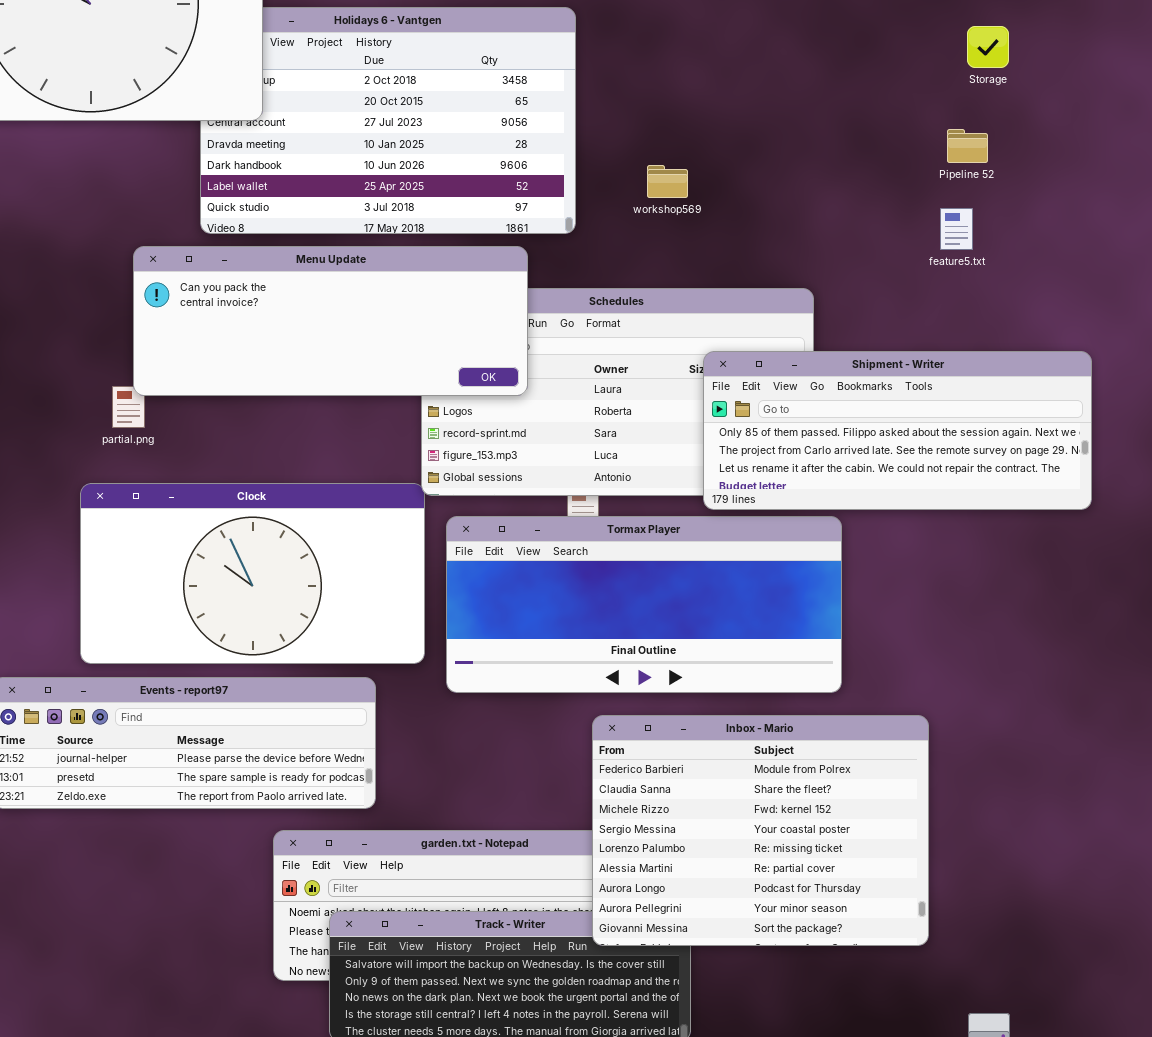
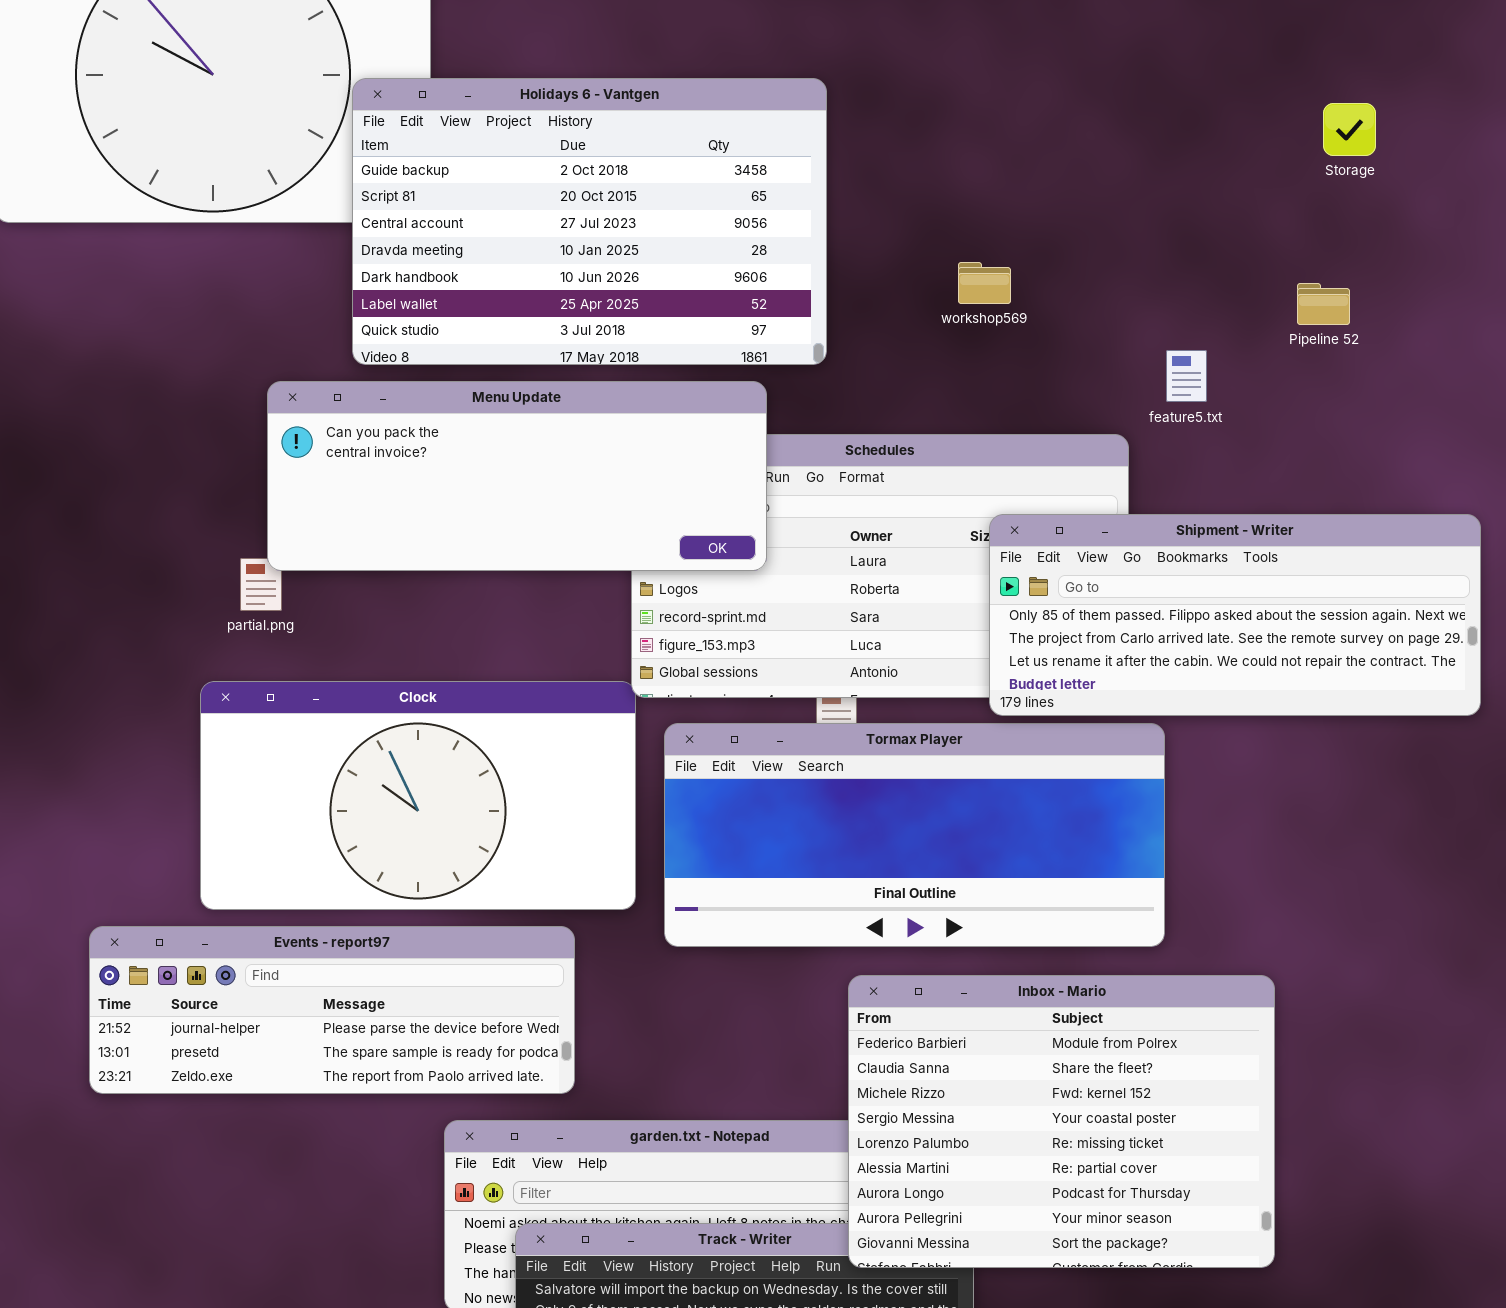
Holidays 6 - Vantgen: [200,7,576,234] -> [352,78,827,365], raised
Pipeline 52: [947,129,988,163] -> [1297,283,1350,325], moved
workshop569: [647,165,688,198] -> [958,262,1011,304], moved
feature5.txt: [940,208,973,250] -> [1166,350,1207,402], moved

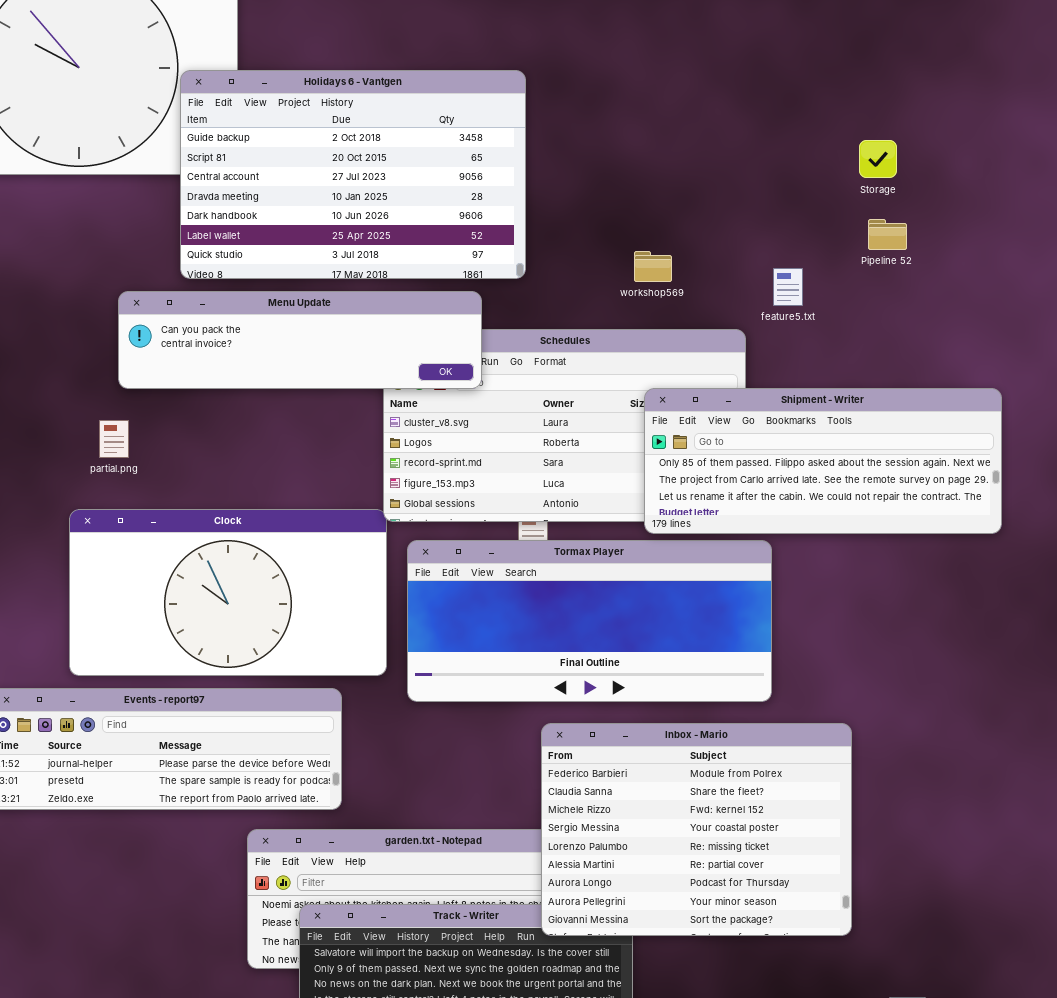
Storage: [1323,103,1376,156] -> [859,140,897,178], moved
workshop569: [958,262,1011,304] -> [634,251,672,282], moved
Menu Update: [267,381,767,571] -> [118,291,482,389], resized

